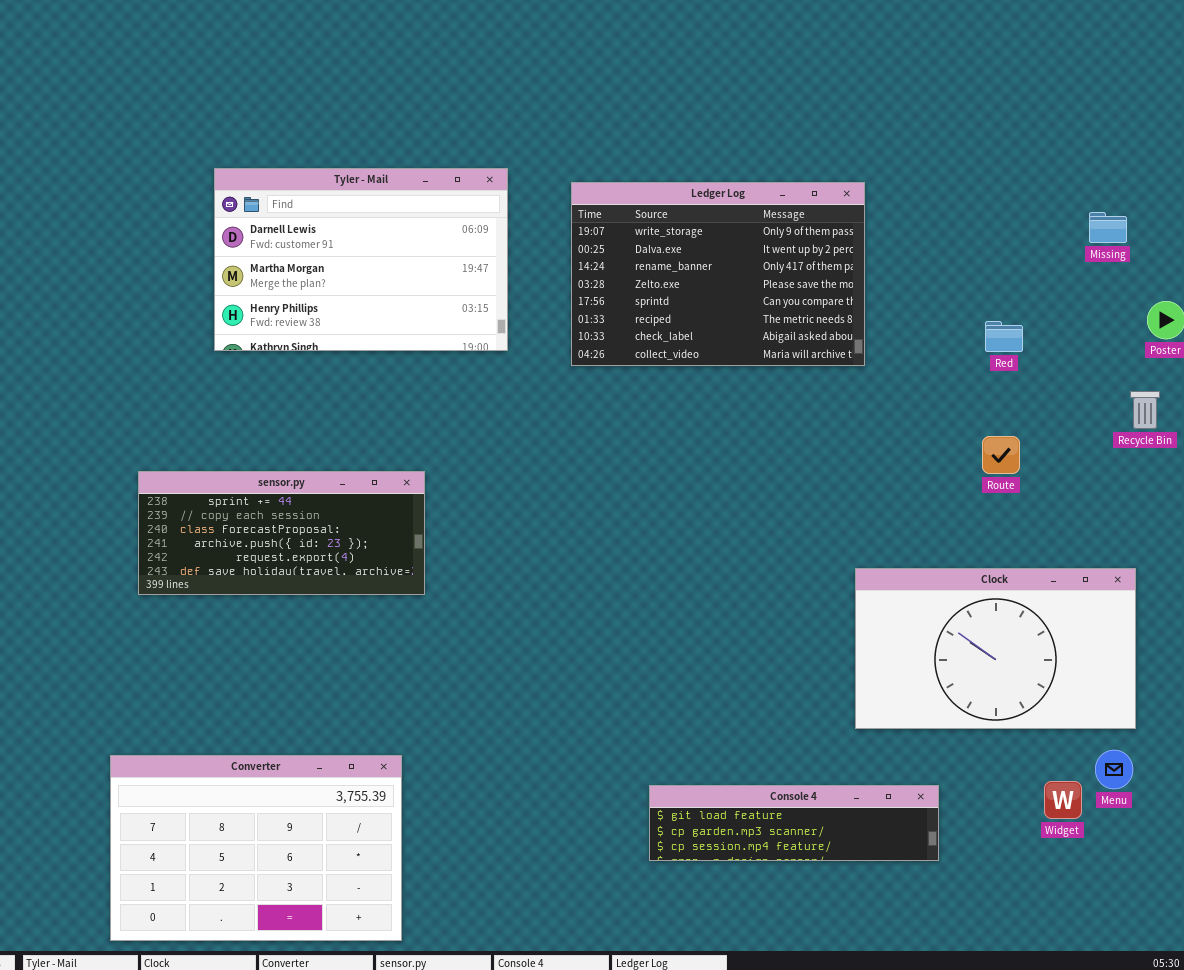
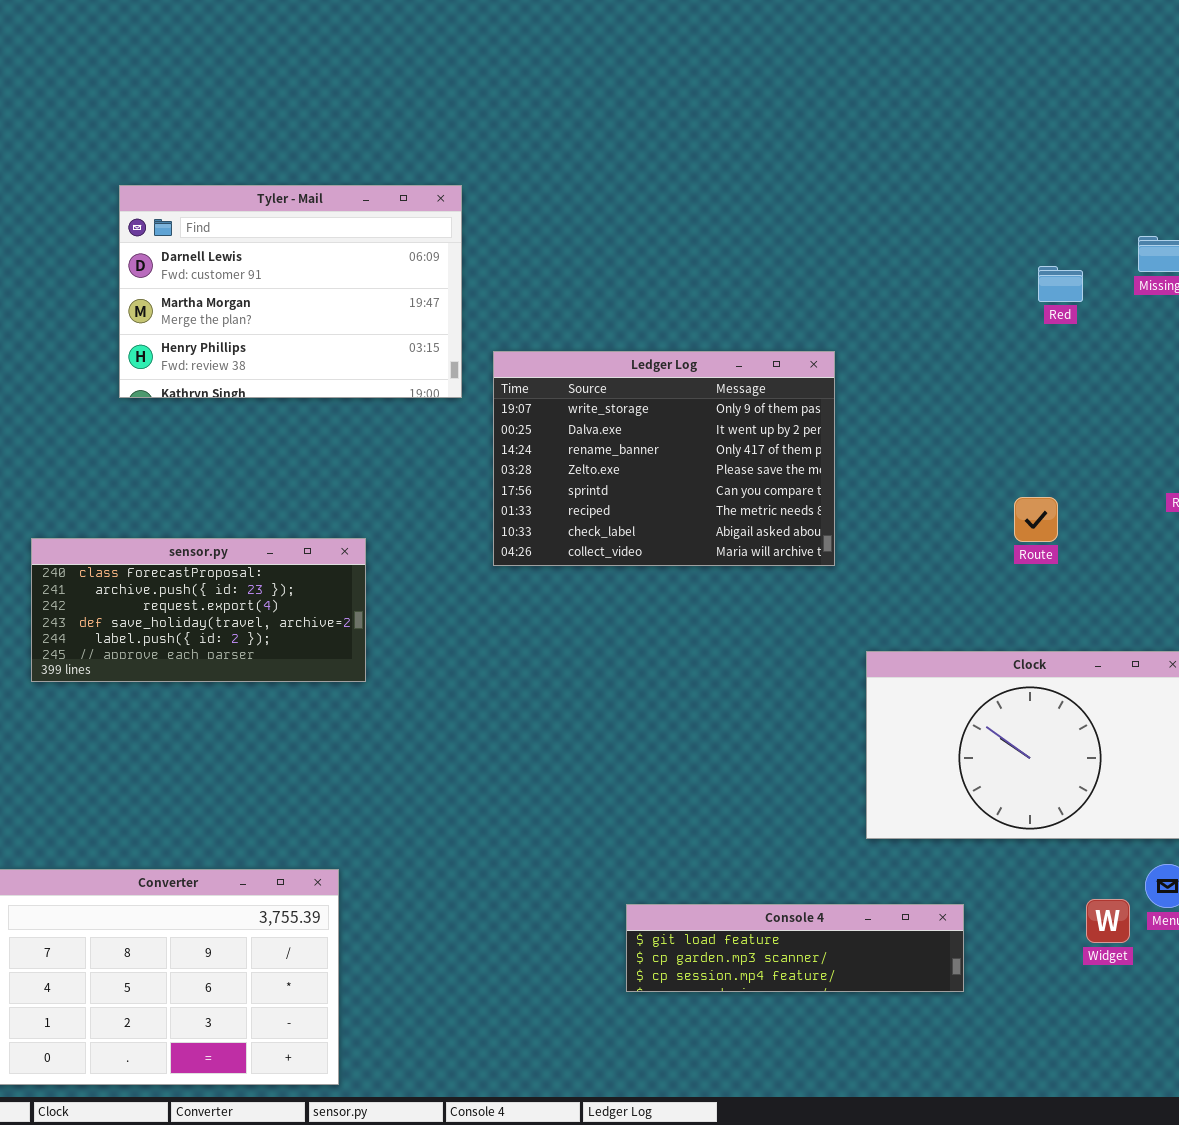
Ledger Log: [571,182,865,366] -> [493,351,835,566], moved
Red: [985,321,1023,352] -> [1038,266,1083,302], moved
sensor.py: [138,471,425,595] -> [31,538,366,682], scrolled down 2 rows

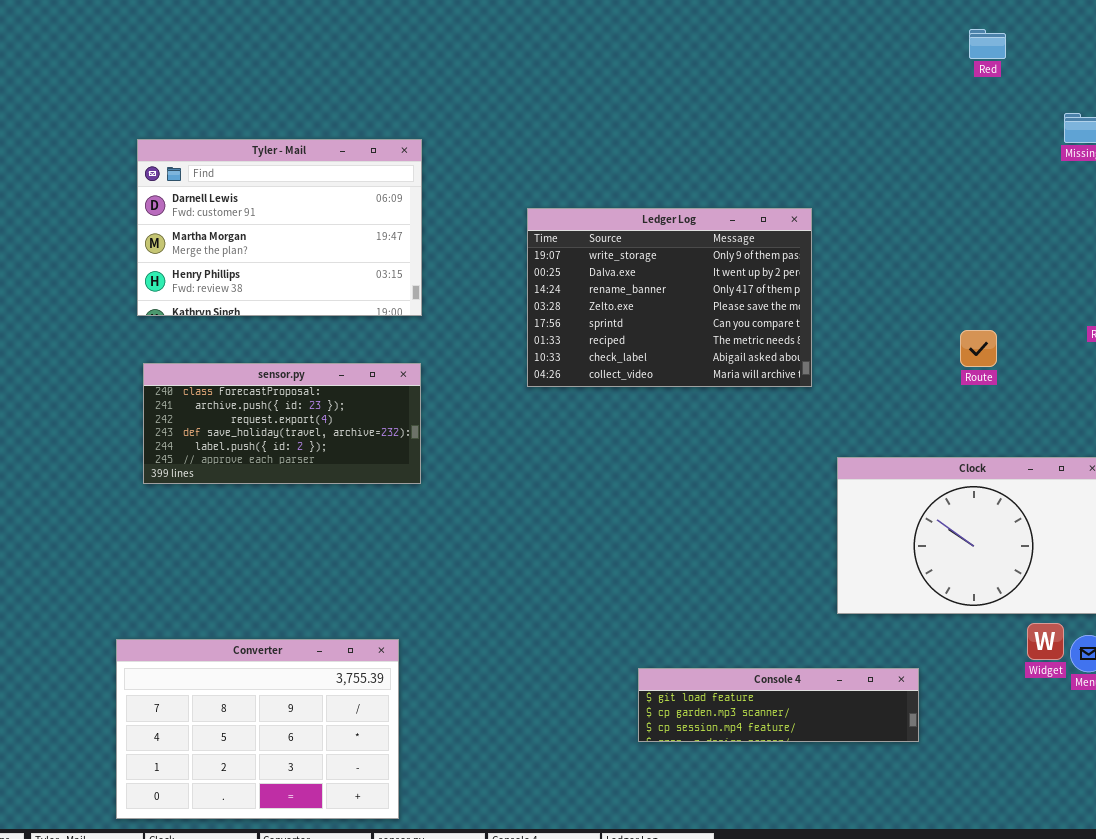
Tyler - Mail: [119,185,462,398] -> [137,139,422,316], moved
Red: [1038,266,1083,302] -> [969,29,1006,59], moved
Widget: [1086,899,1130,943] -> [1027,623,1064,660], moved

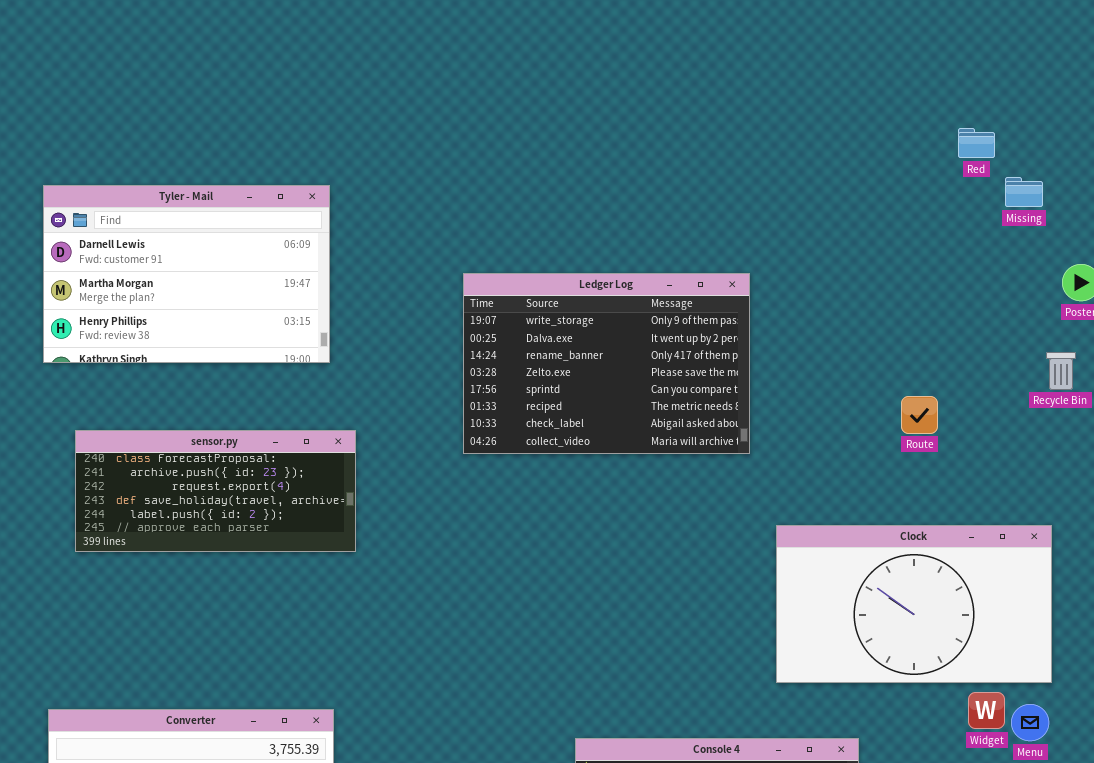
Red: [969,29,1006,59] -> [958,128,995,158], moved
Tyler - Mail: [137,139,422,316] -> [43,185,330,363], moved

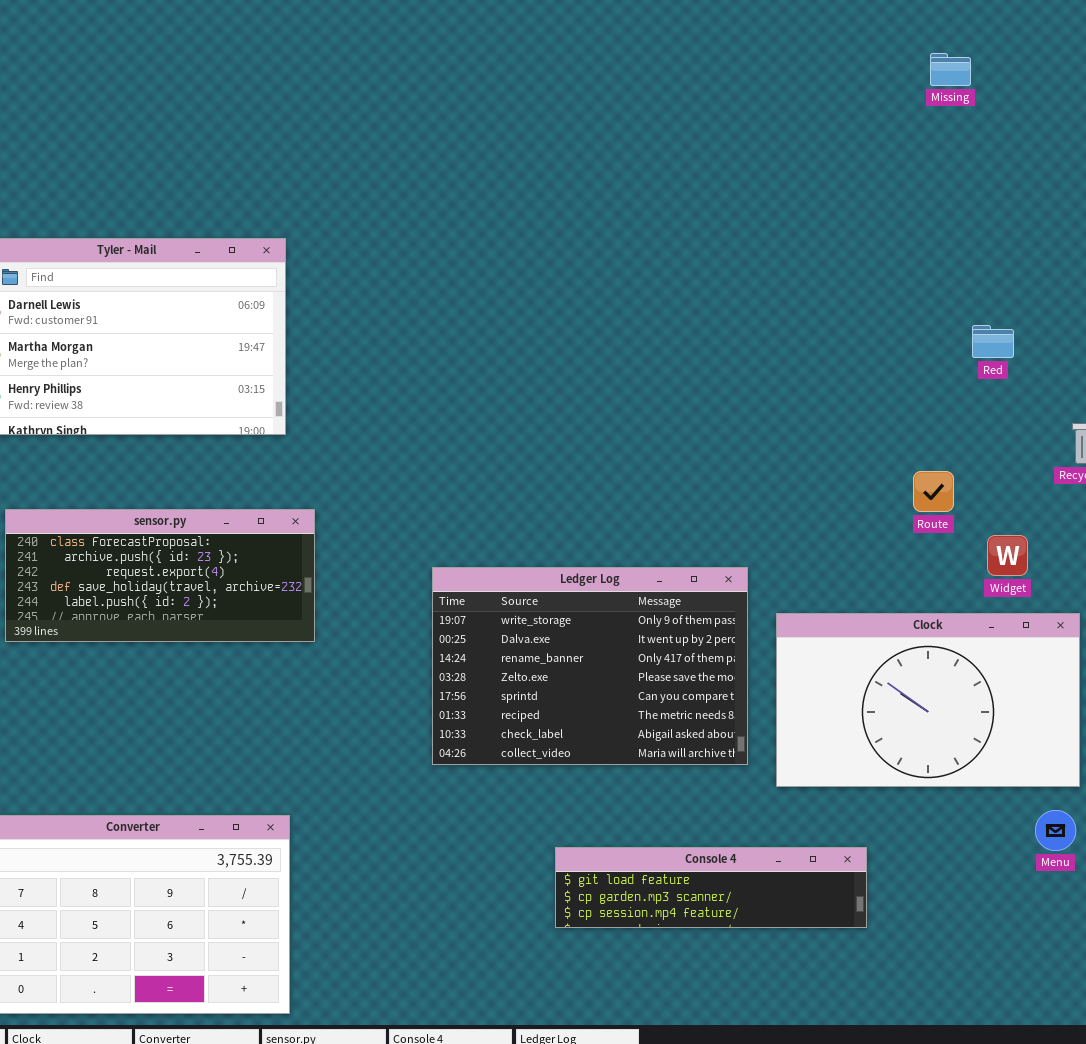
Red: [958,128,995,158] -> [972,325,1014,358], moved
Missing: [1005,177,1043,207] -> [930,53,971,86], moved
Ledger Log: [463,273,750,454] -> [432,567,748,765], moved
Widget: [968,692,1005,729] -> [987,535,1028,576], moved

